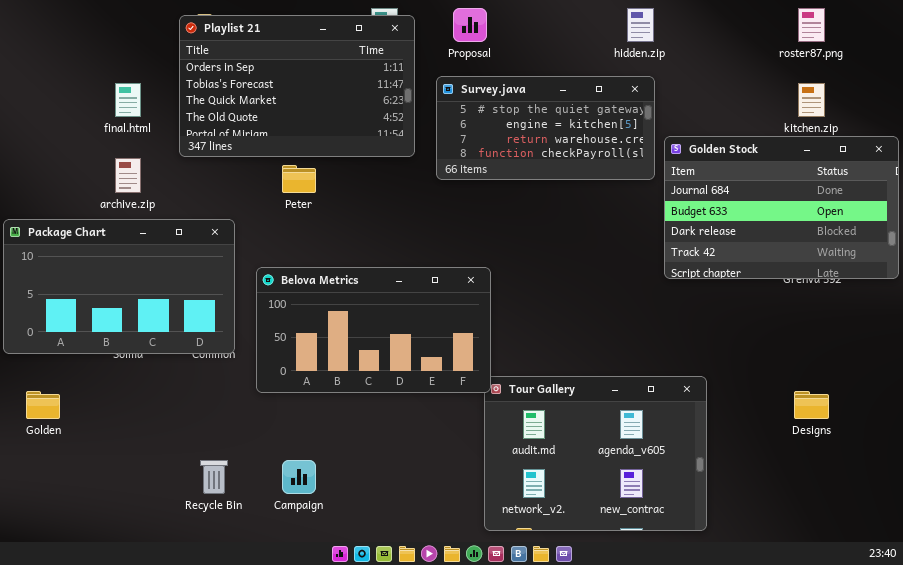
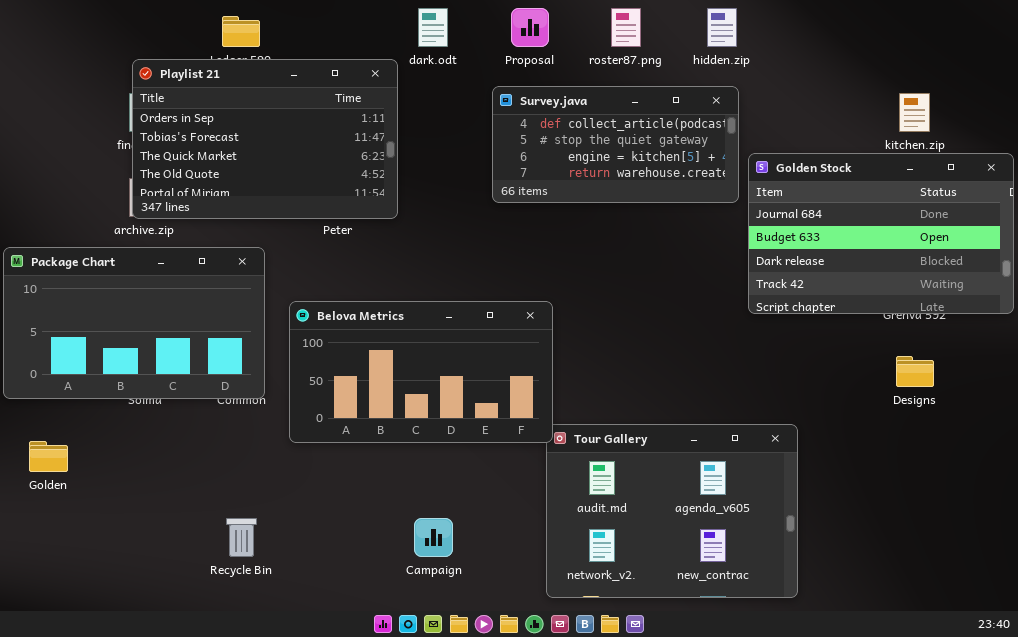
roster87.png: [798,8,825,42] -> [611,8,641,47], moved
Playlist 21: [179,15,415,157] -> [132,59,398,219], moved
Survey.java: [436,76,655,180] -> [492,86,739,203], scrolled up 1 row
Designs: [794,391,829,419] -> [896,356,934,387], moved
Campaign: [282,460,316,494] -> [414,518,453,557], moved

